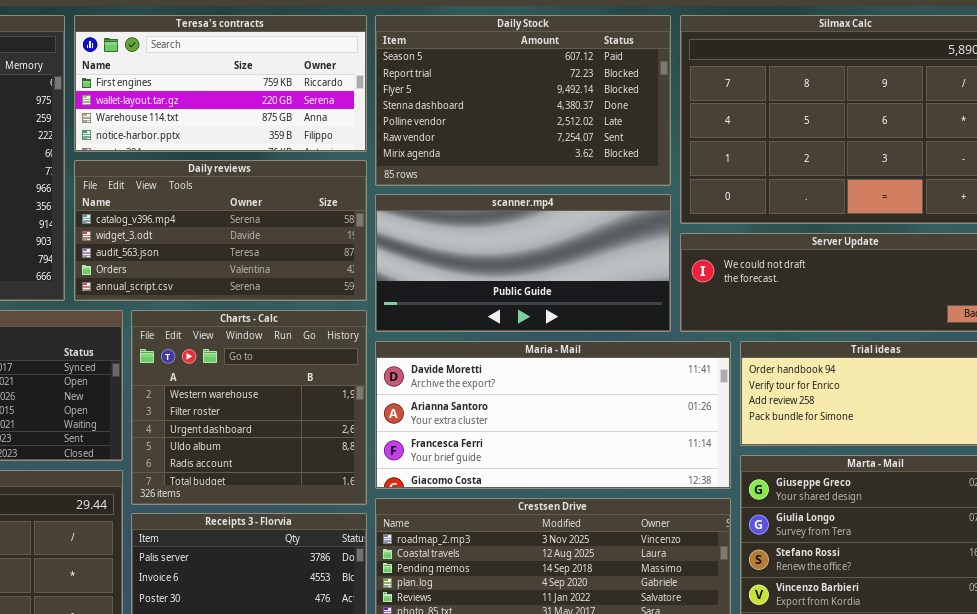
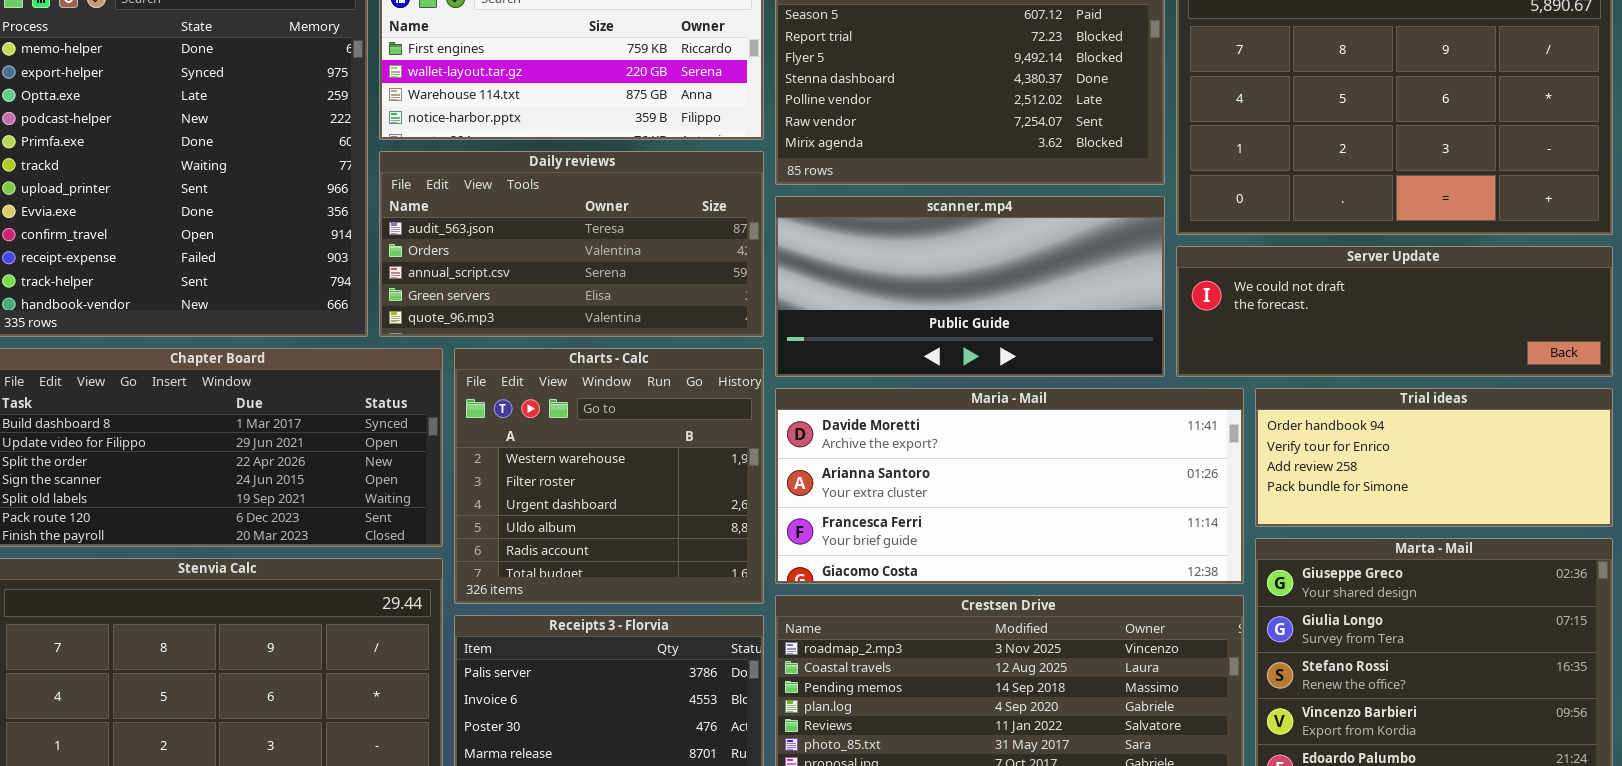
Daily reviews: [74,160,367,301] -> [379,151,764,337], scrolled down 2 rows

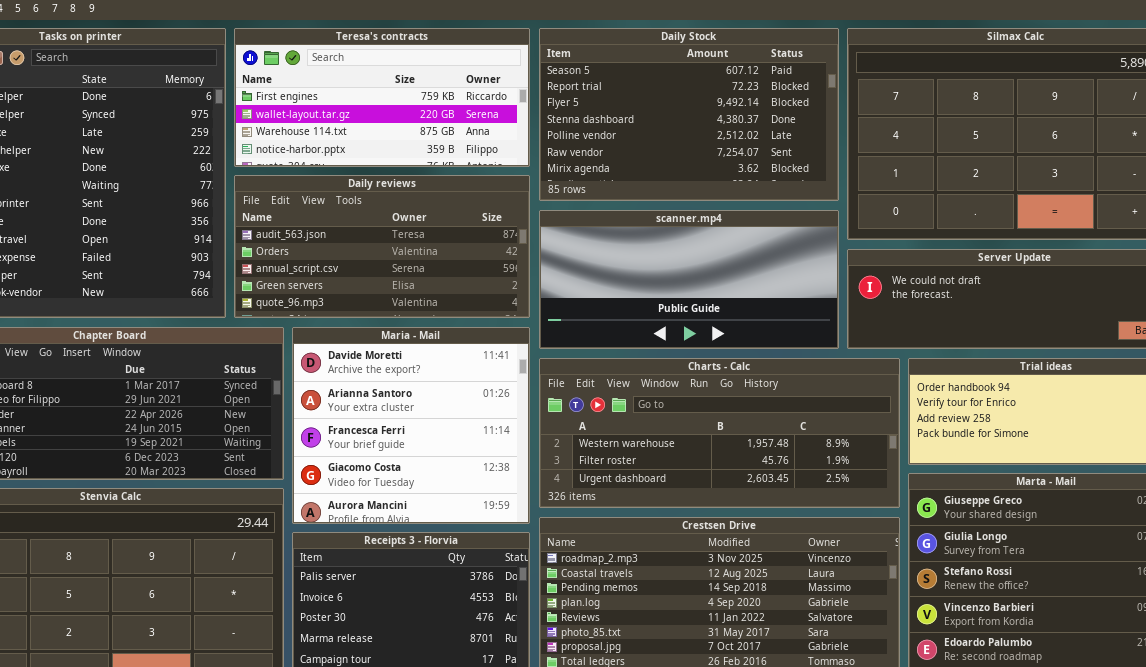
Charts - Calc: [454,348,764,604] -> [539,358,900,508], moved, resized
Maria - Mail: [775,388,1244,584] -> [292,327,530,524], moved, resized

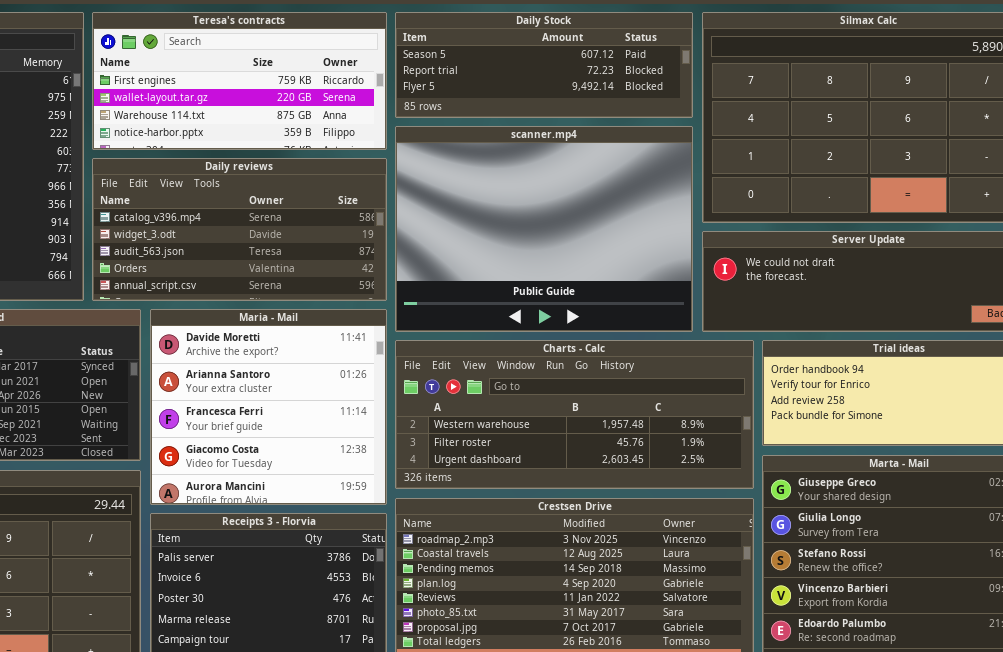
Daily Stock: [539,28,839,201] -> [395,12,693,118], resized
Daily reviews: [234,175,530,318] -> [92,158,387,301], scrolled up 2 rows
scanner.mp4: [539,210,839,349] -> [395,126,693,332], resized

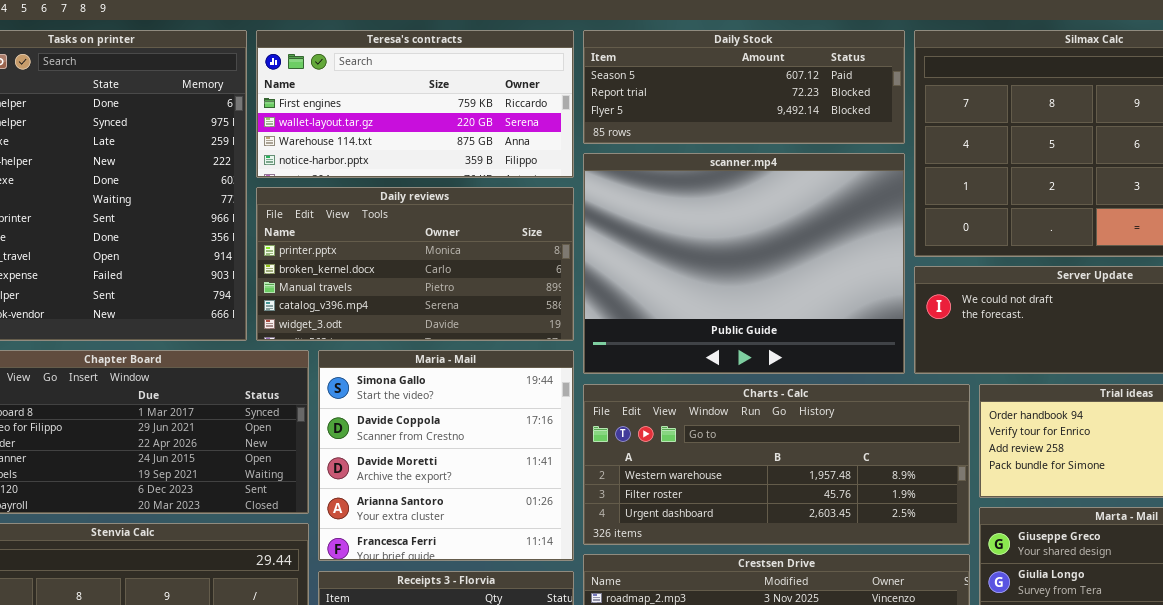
Daily reviews: [92,158,387,301] -> [256,187,574,341], scrolled up 3 rows
Maria - Mail: [150,309,387,505] -> [318,350,574,561], scrolled up 2 rows

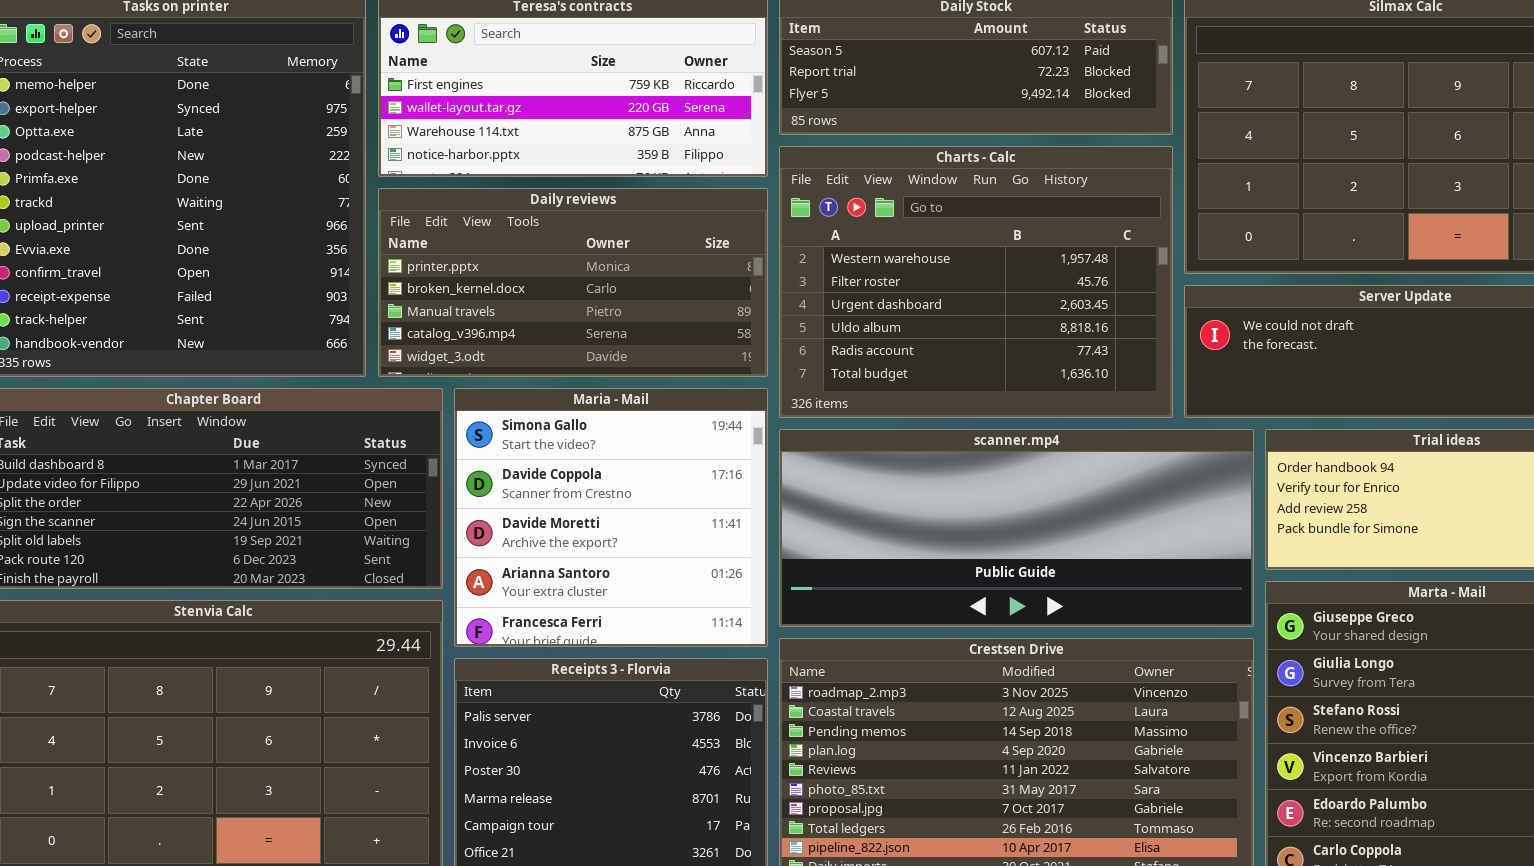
scanner.mp4: [583,153,905,374] -> [779,429,1254,627], moved, resized
Charts - Calc: [583,384,970,545] -> [779,146,1173,418], moved, resized

